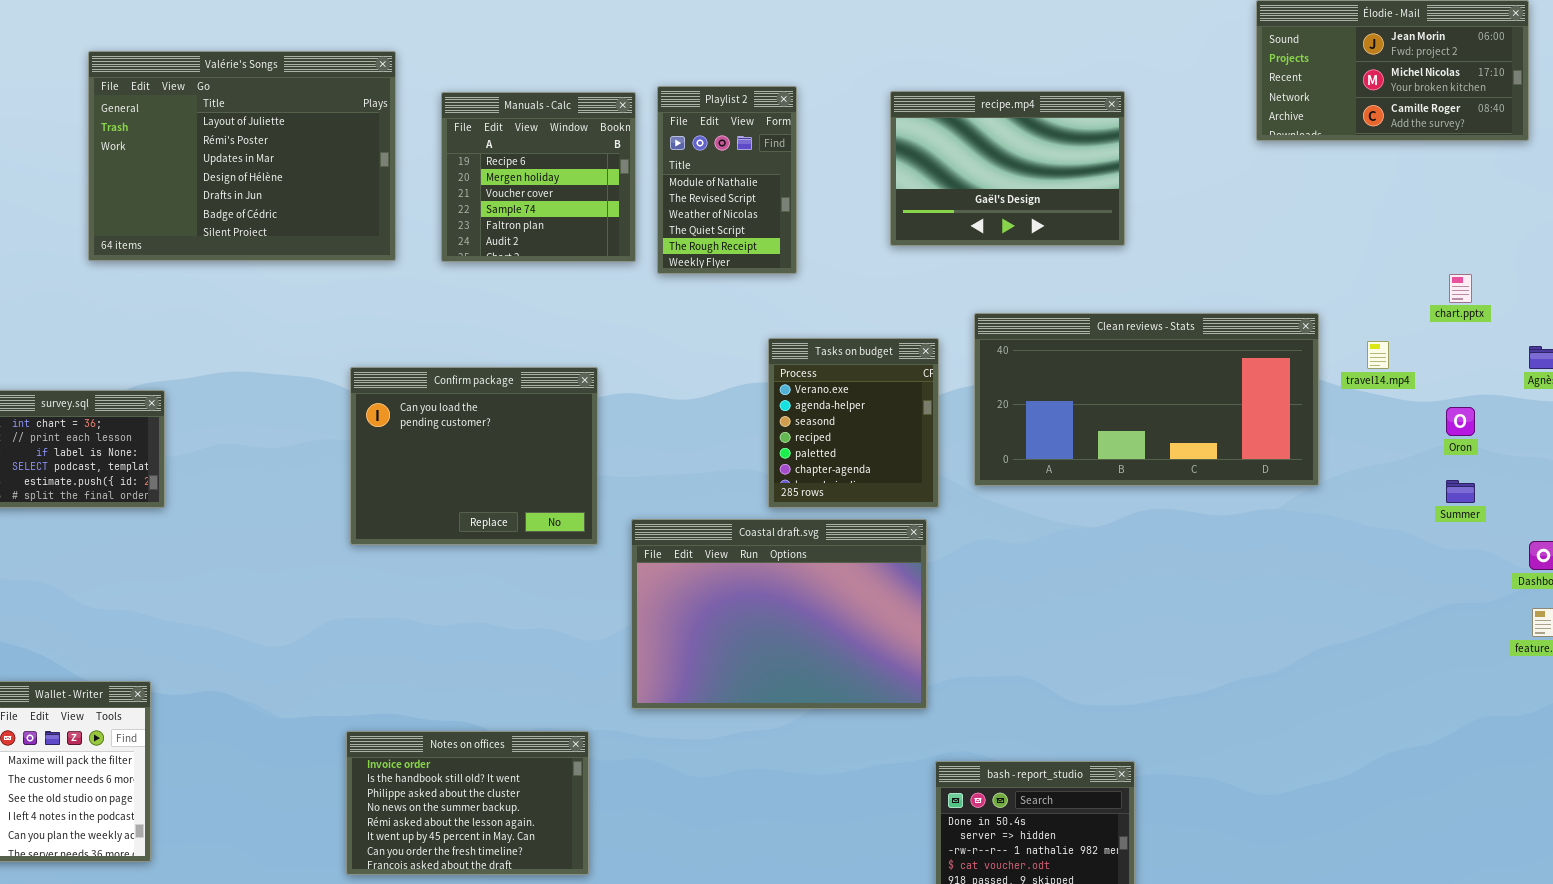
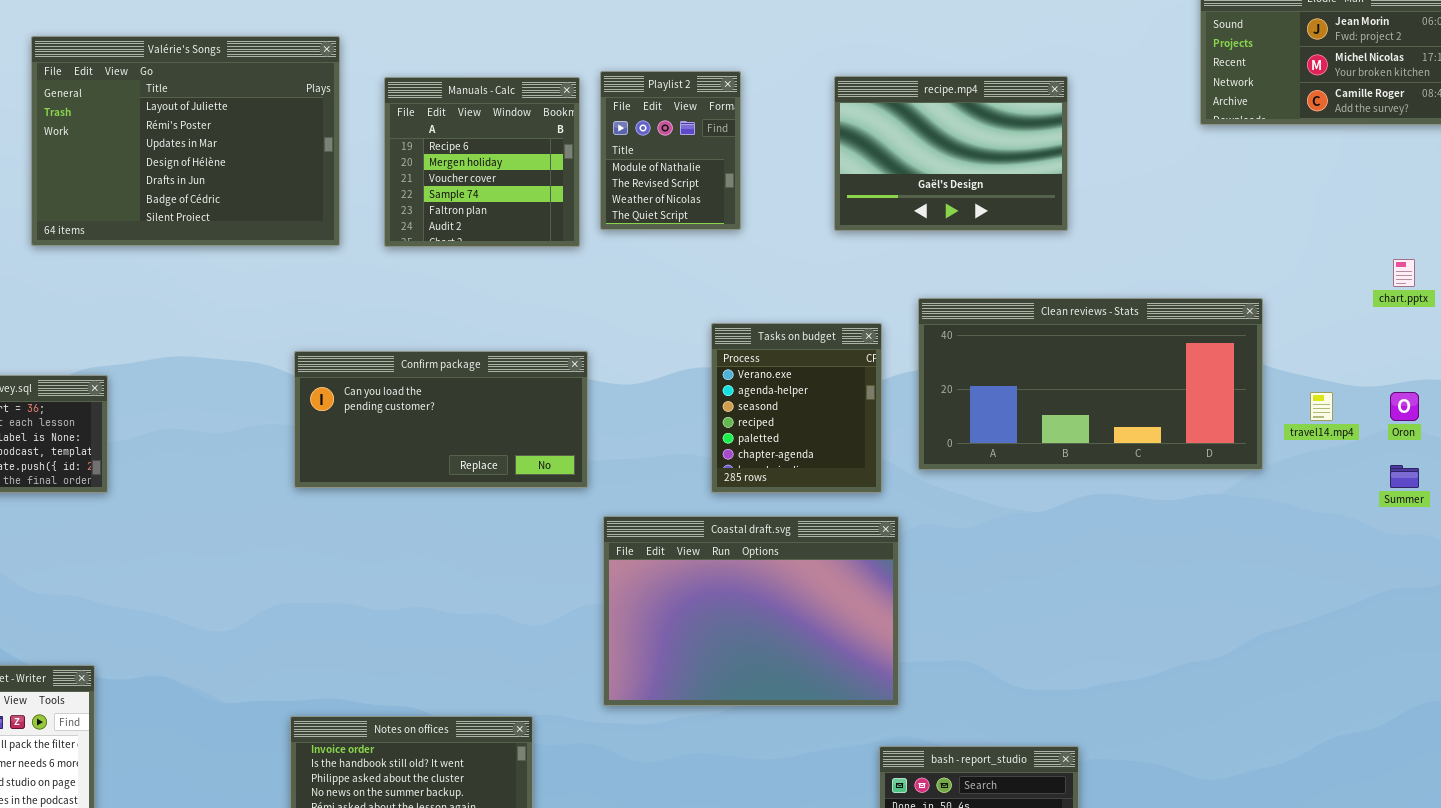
Playlist 2: [657,86,797,274] -> [600,71,741,230], resized
travel14.mp4: [1367,341,1389,369] -> [1310,392,1333,421], moved
Confirm package: [350,367,598,545] -> [294,351,588,488], resized
Coastal draft.svg: [631,519,927,709] -> [603,516,899,706], moved

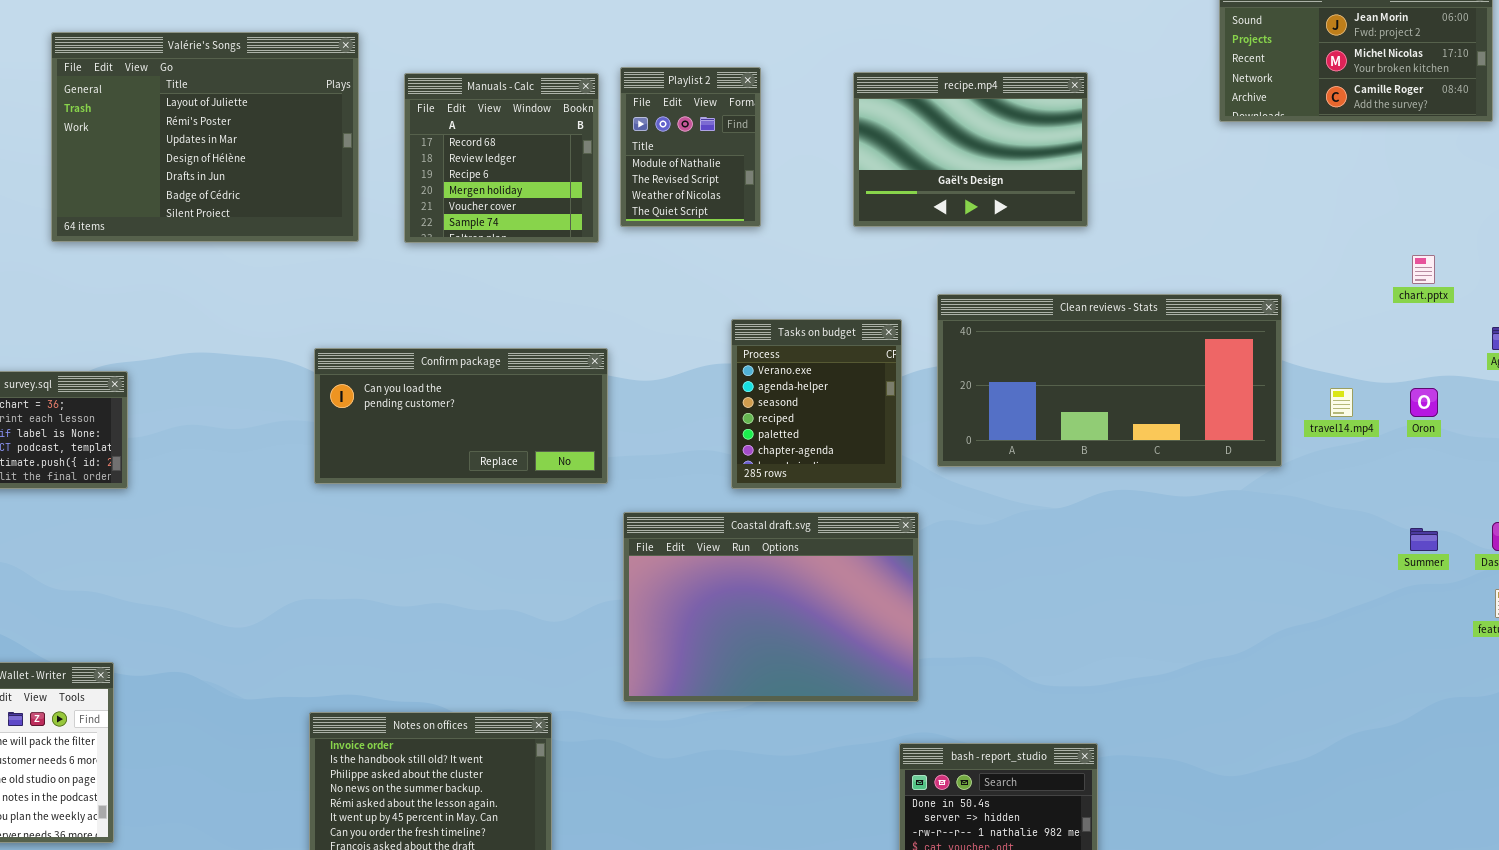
Manuals - Calc: [384,77,580,247] -> [404,73,599,243], scrolled up 2 rows
Summer: [1390,465,1419,488] -> [1410,528,1438,551], moved

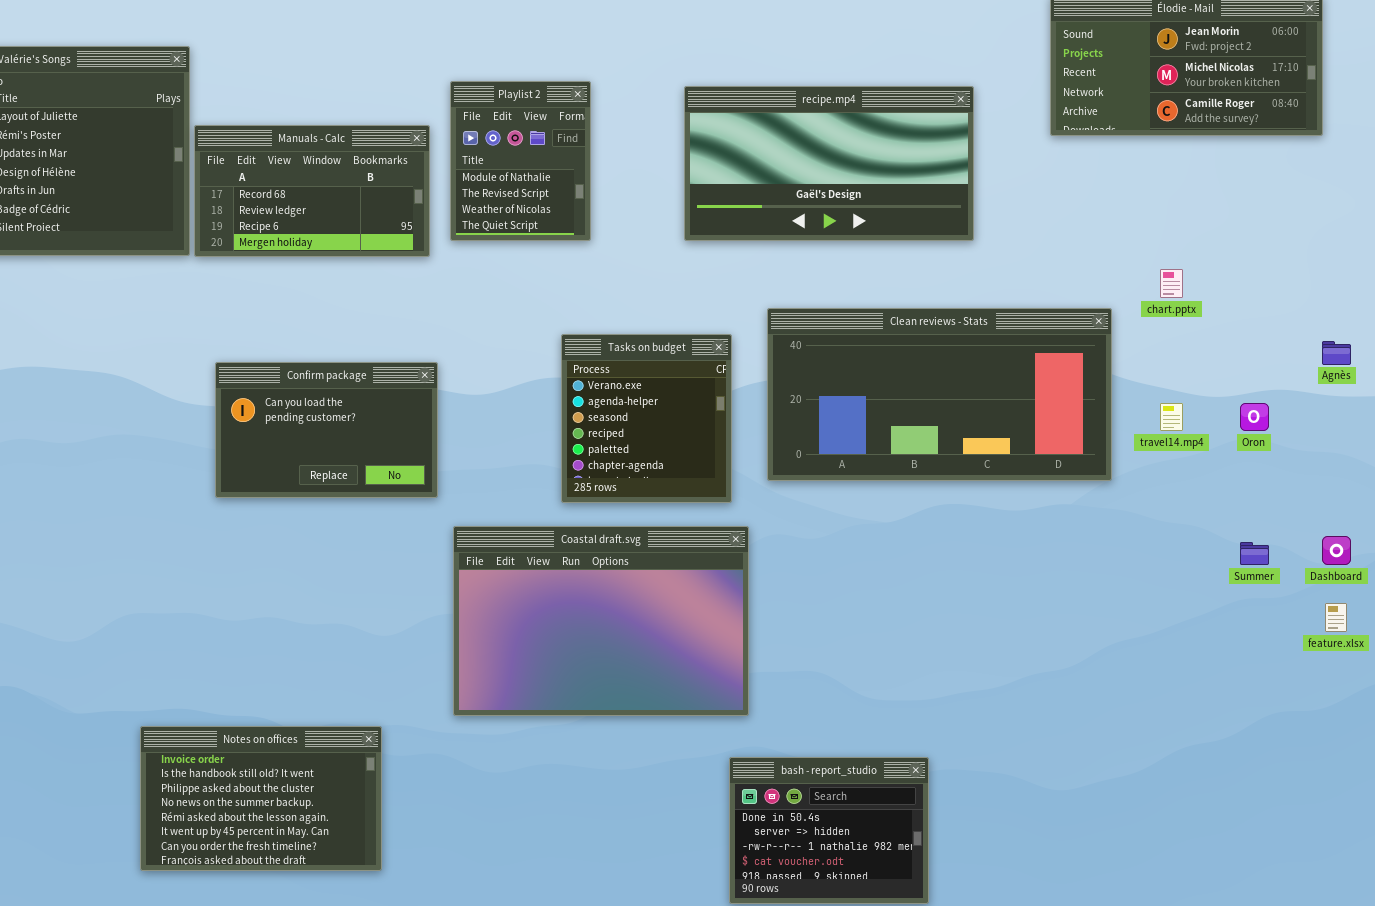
recipe.mp4: [853,72,1088,227] -> [684,86,974,241], resized
Manuals - Calc: [404,73,599,243] -> [194,125,430,257], resized
chart.pptx: [1412,255,1435,284] -> [1160,269,1183,298], moved
Confirm package: [314,348,608,484] -> [215,362,438,498], resized

